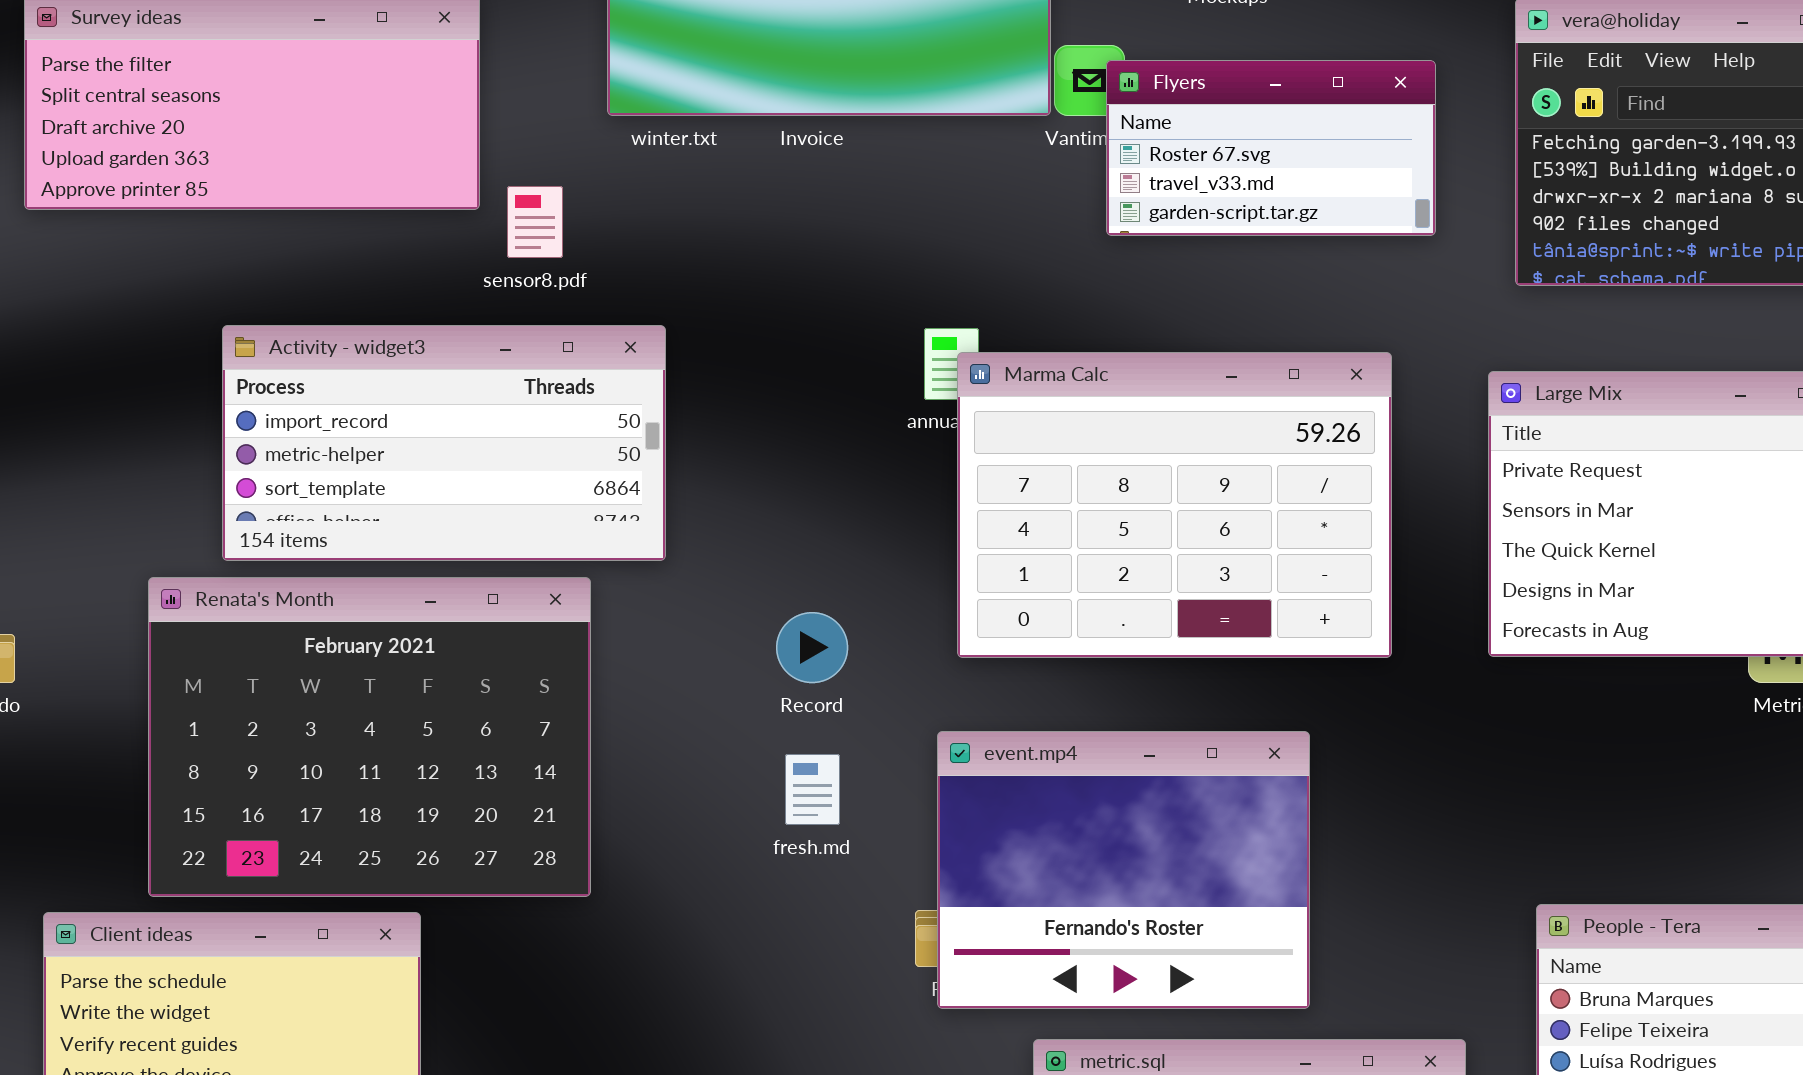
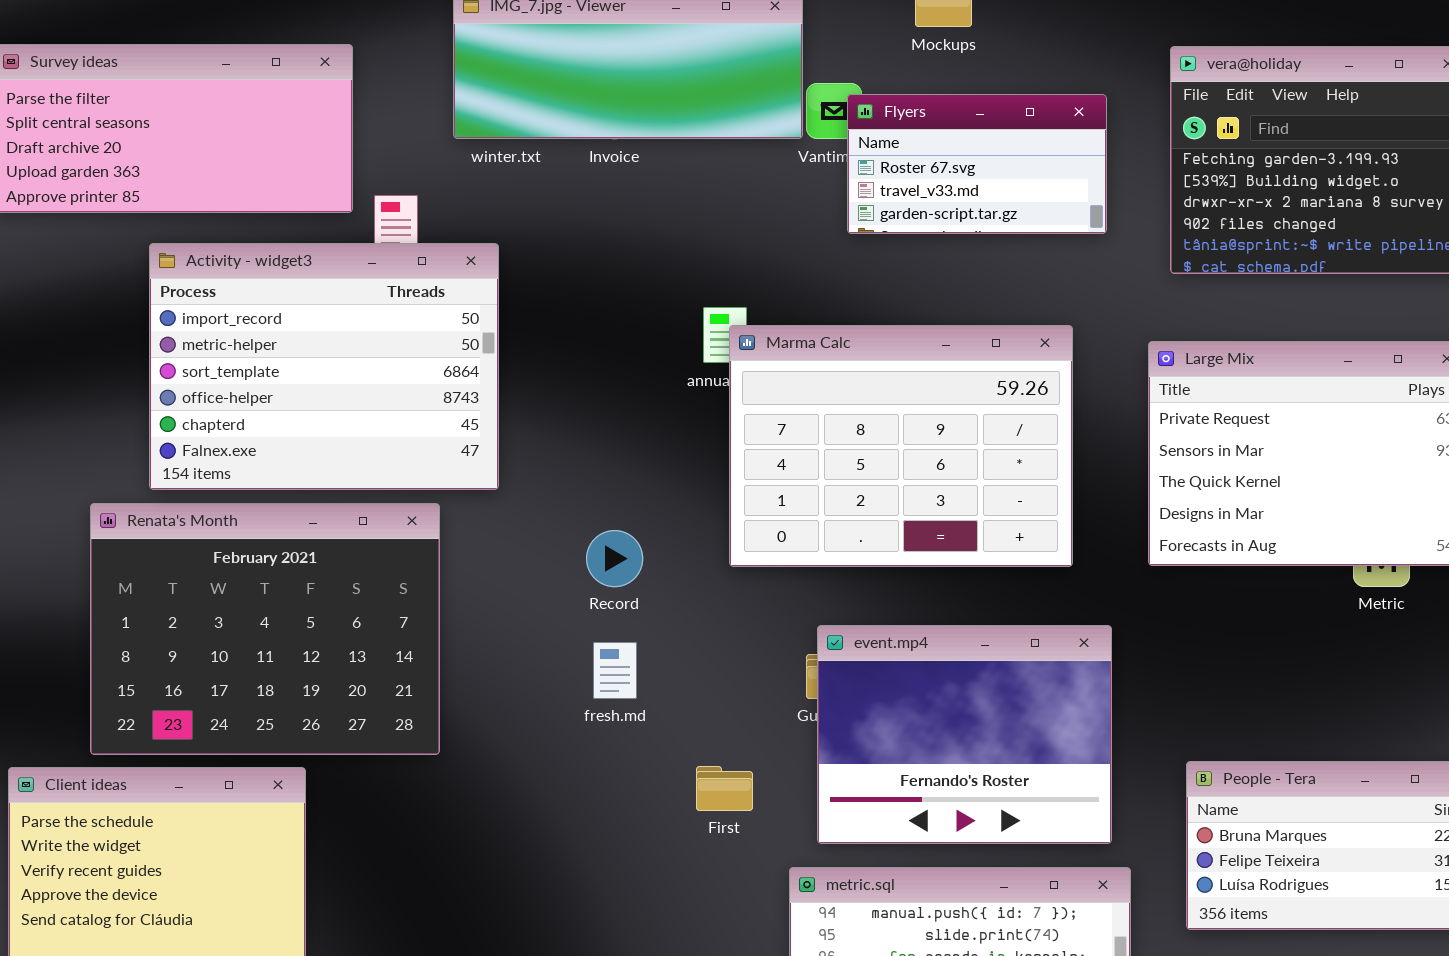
Activity - widget3: [222,325,666,561] -> [149,243,499,490], resized
event.mp4: [937,731,1310,1009] -> [817,625,1112,844], moved

